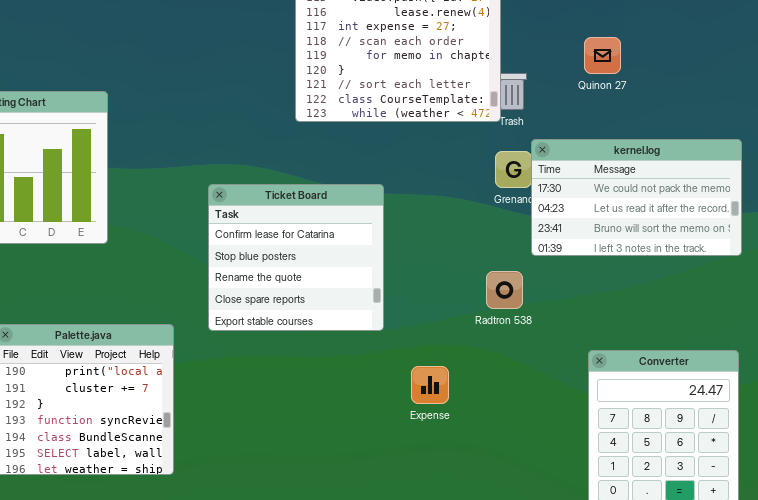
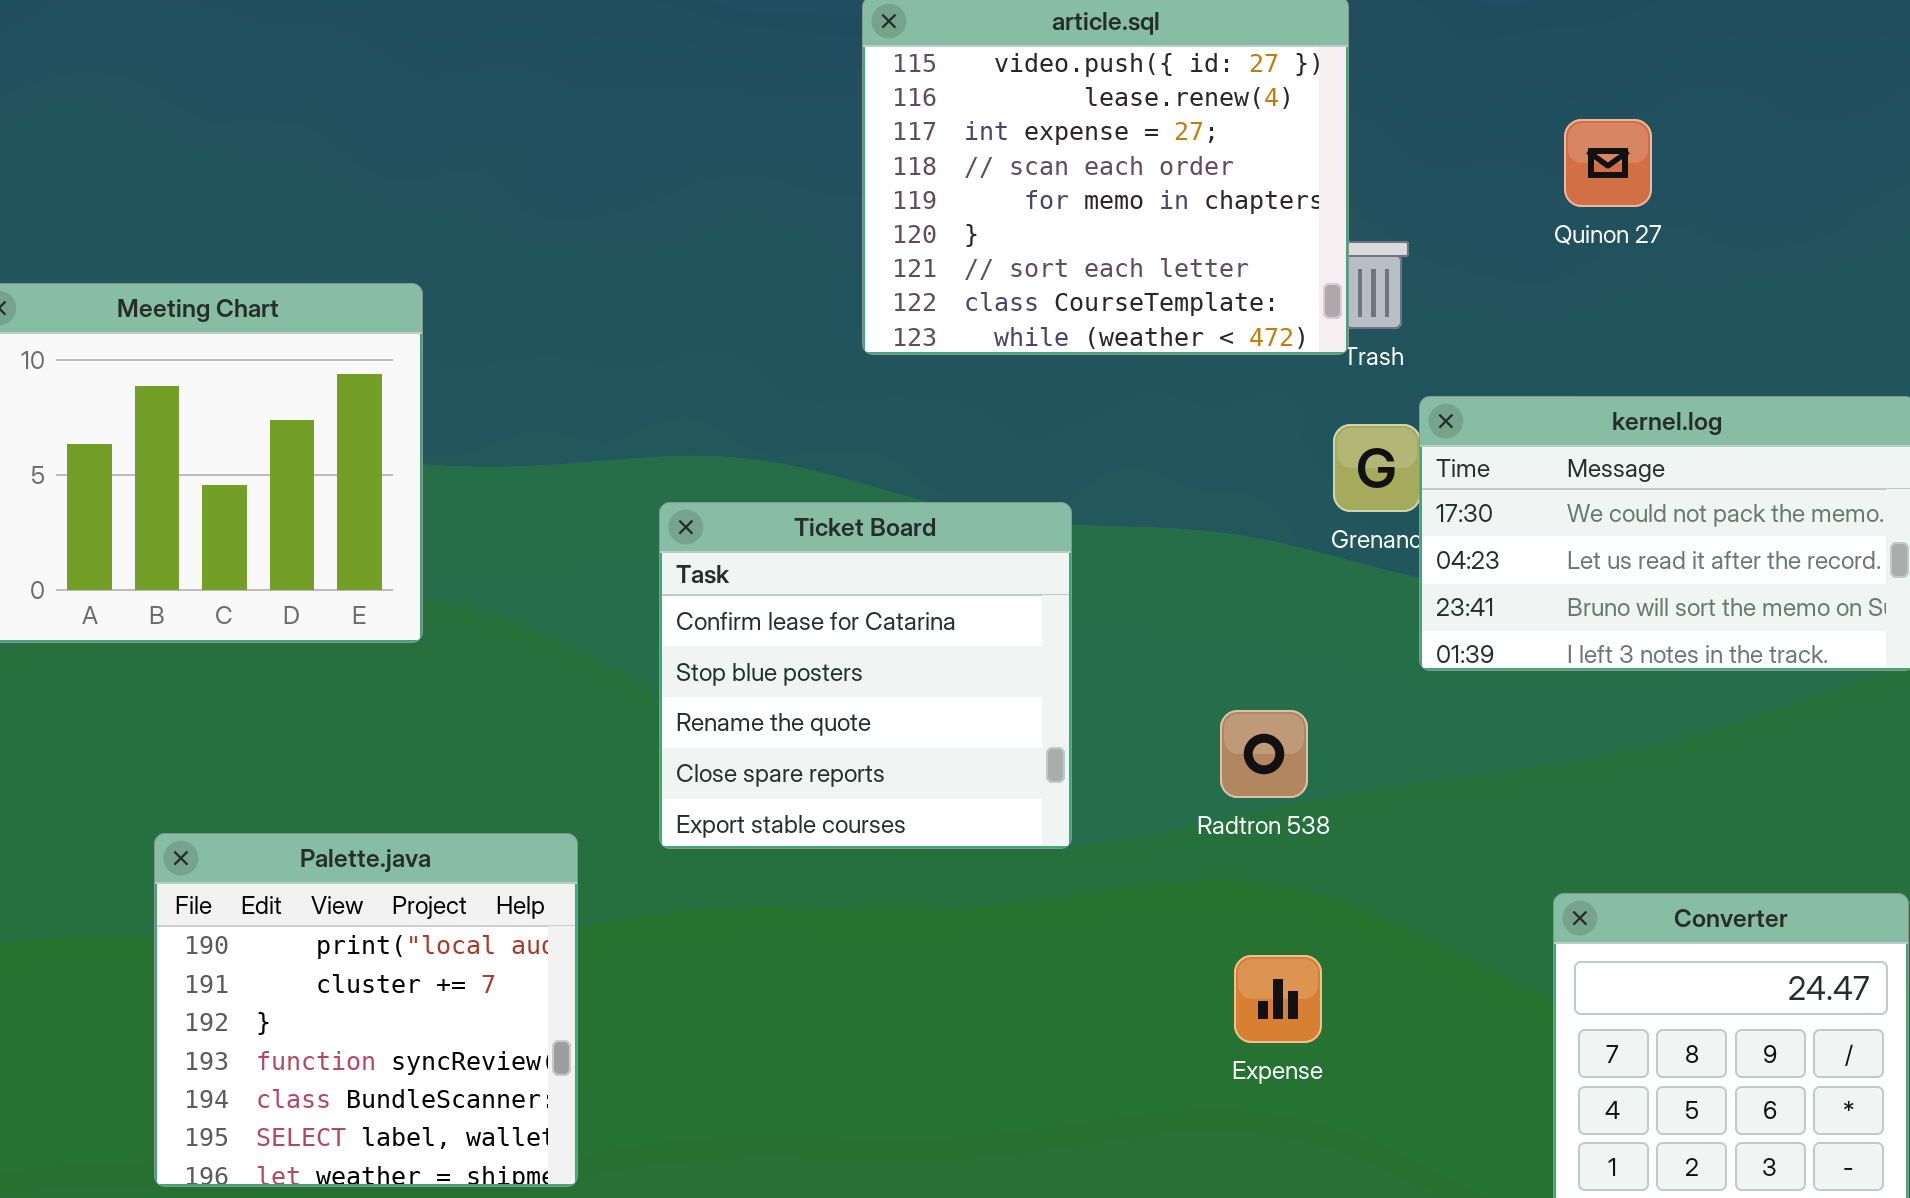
Quinon 27: [584,37,621,74] -> [1564,119,1652,207], moved
Radtron 538: [486,271,523,309] -> [1220,710,1308,798], moved
Expense: [411,366,449,404] -> [1234,955,1322,1043], moved

